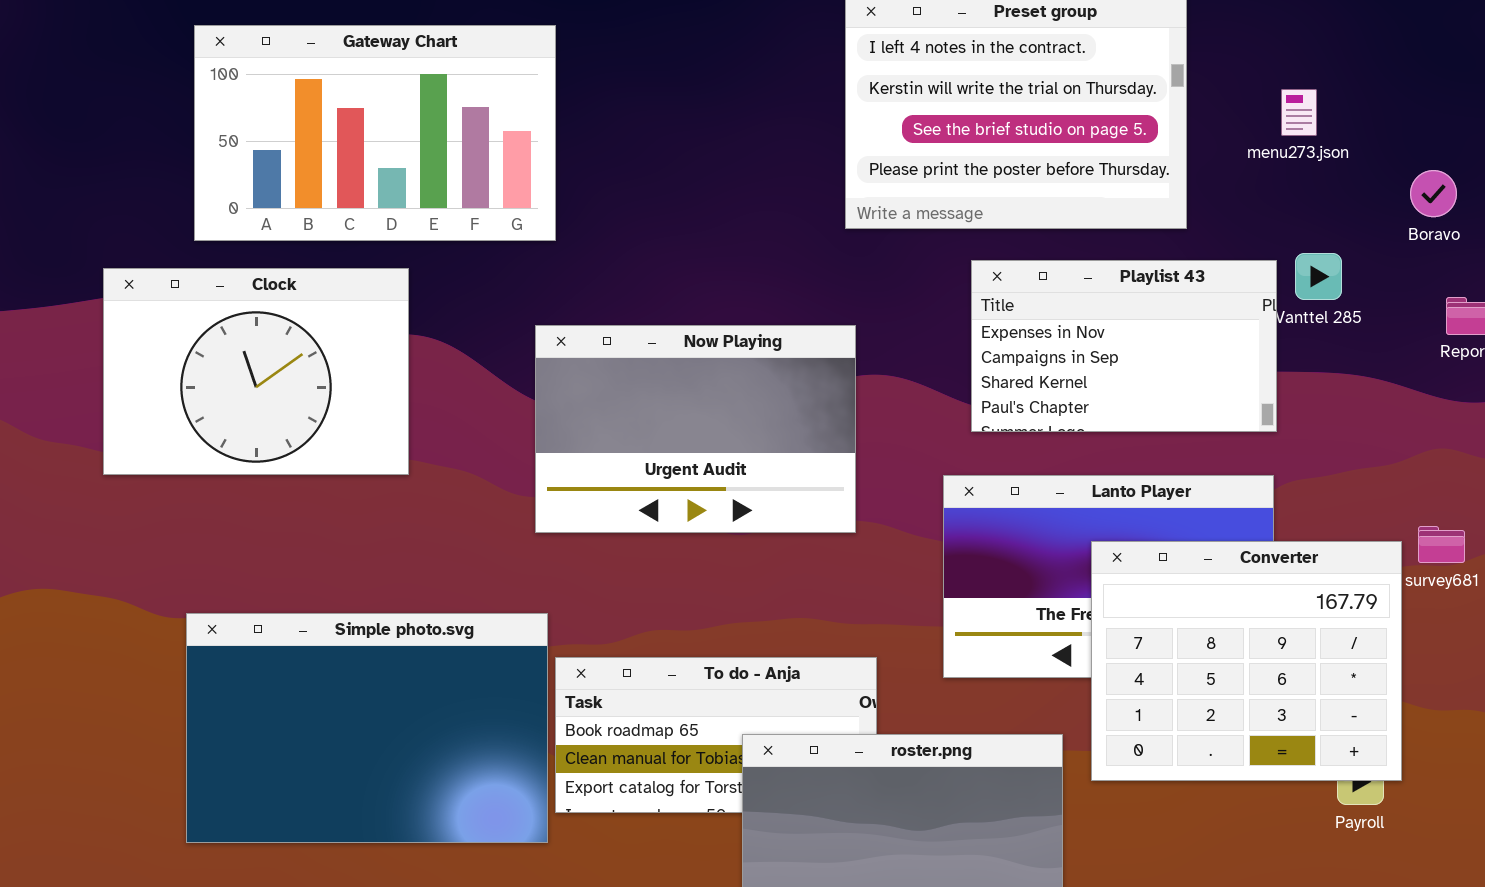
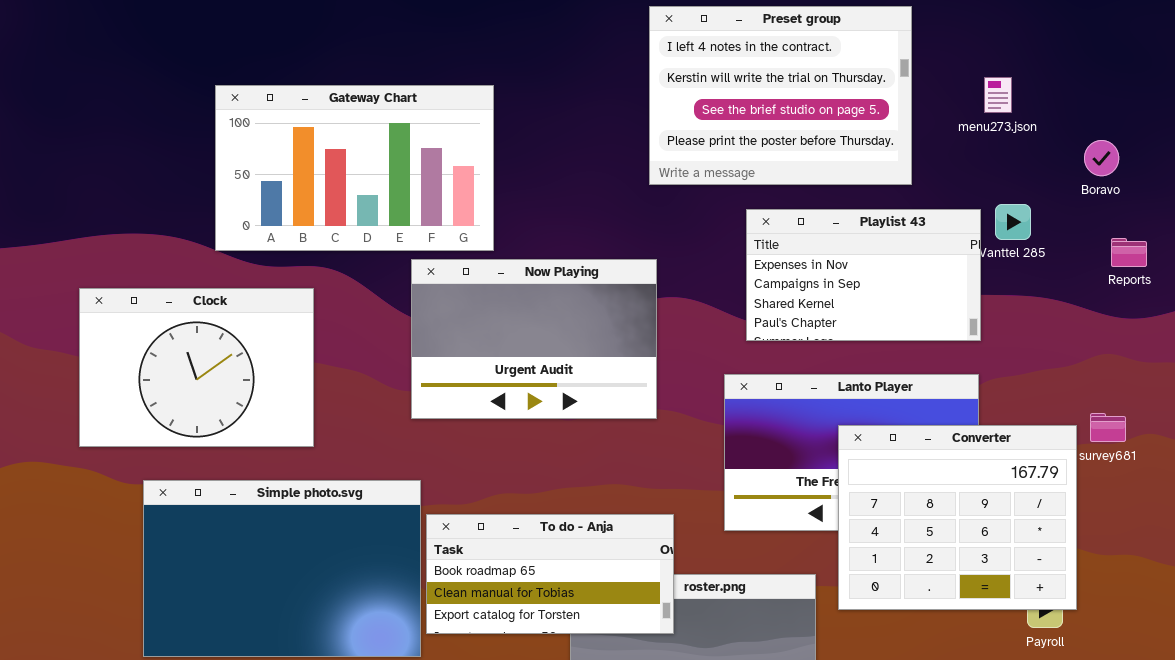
Gateway Chart: [194,25,556,241] -> [215,85,494,251], moved
Clock: [103,268,409,475] -> [79,288,314,447], moved
To do - Anja: [555,657,877,813] -> [426,514,674,634], raised

